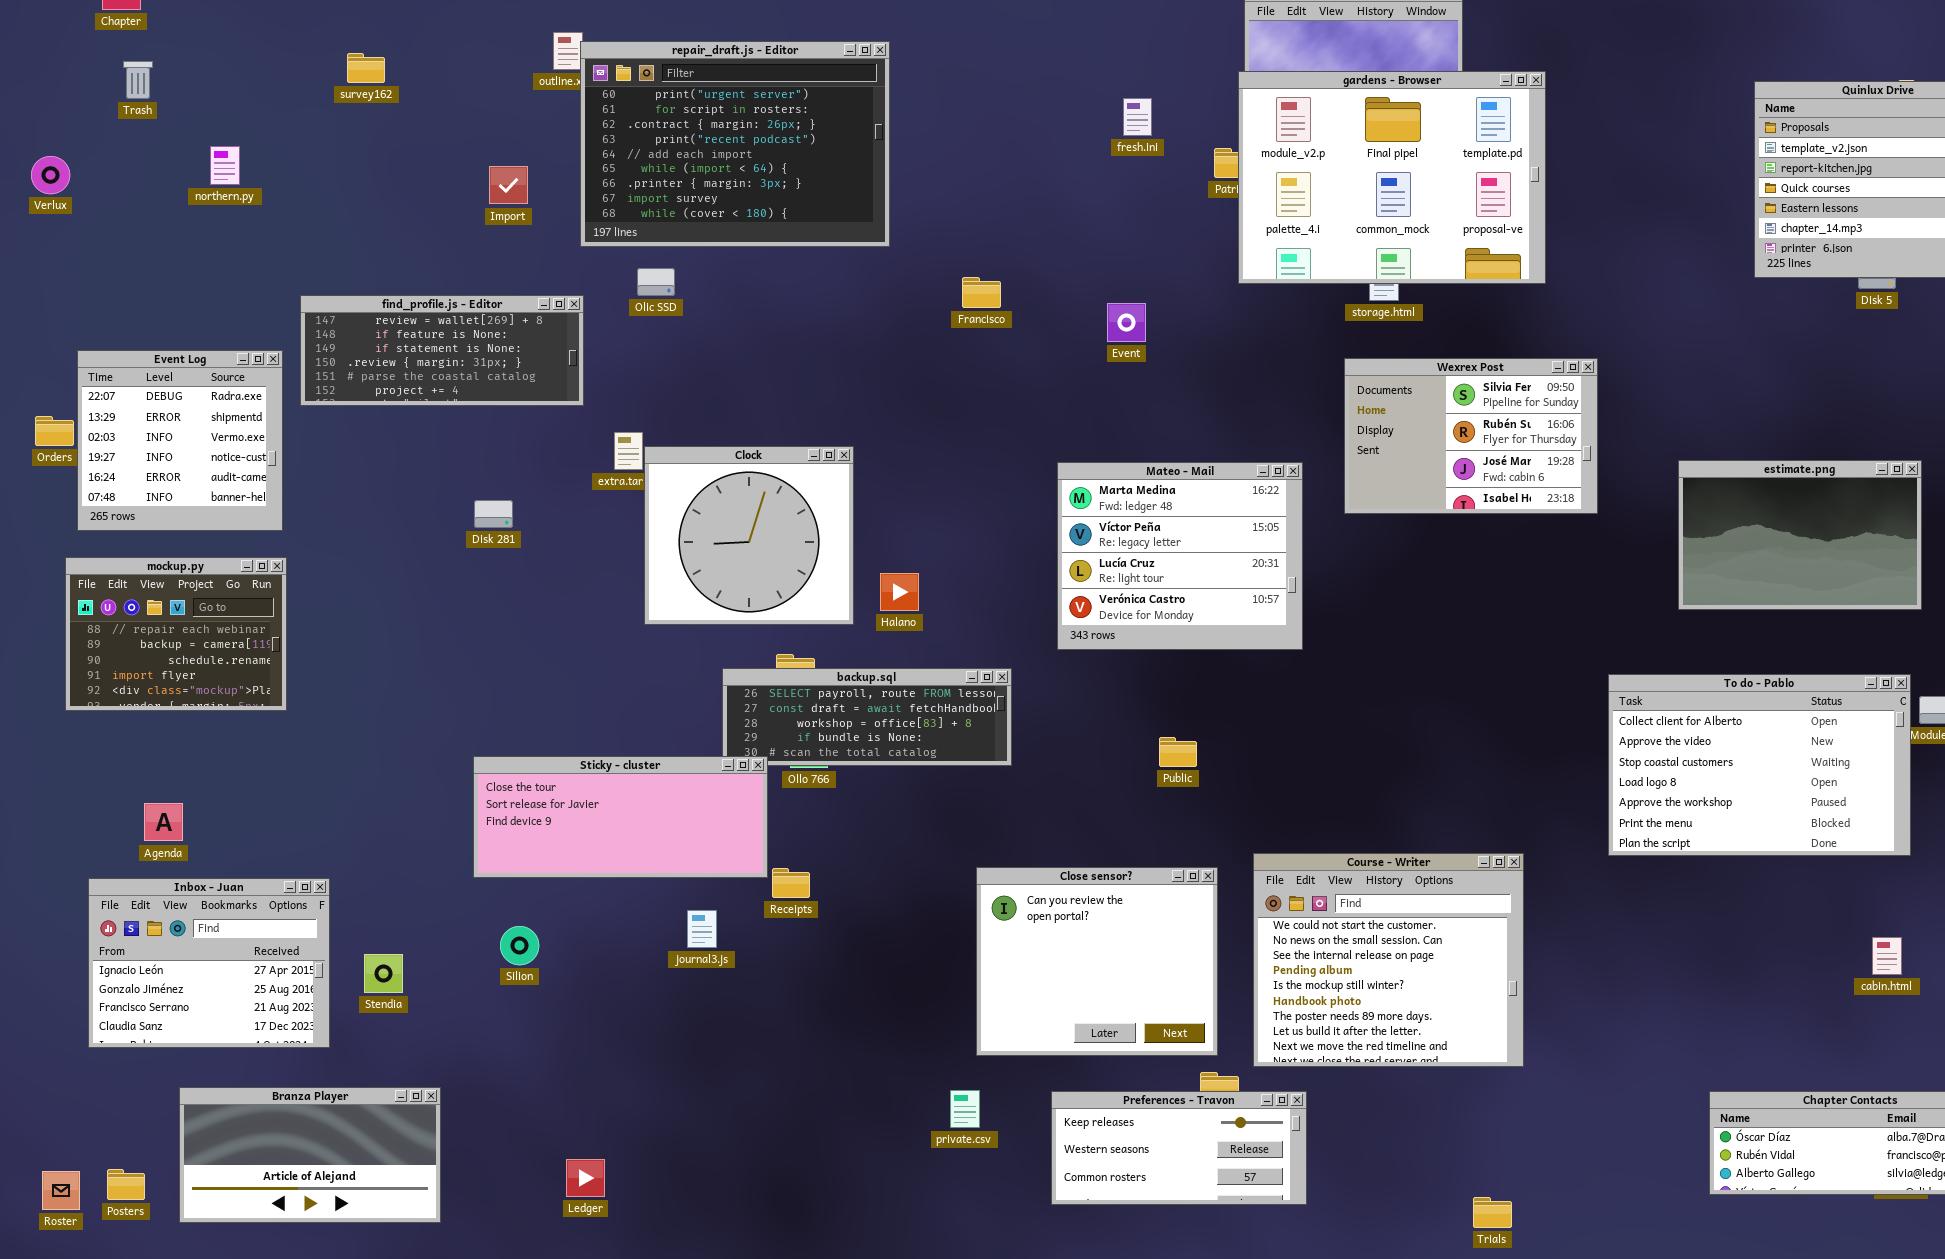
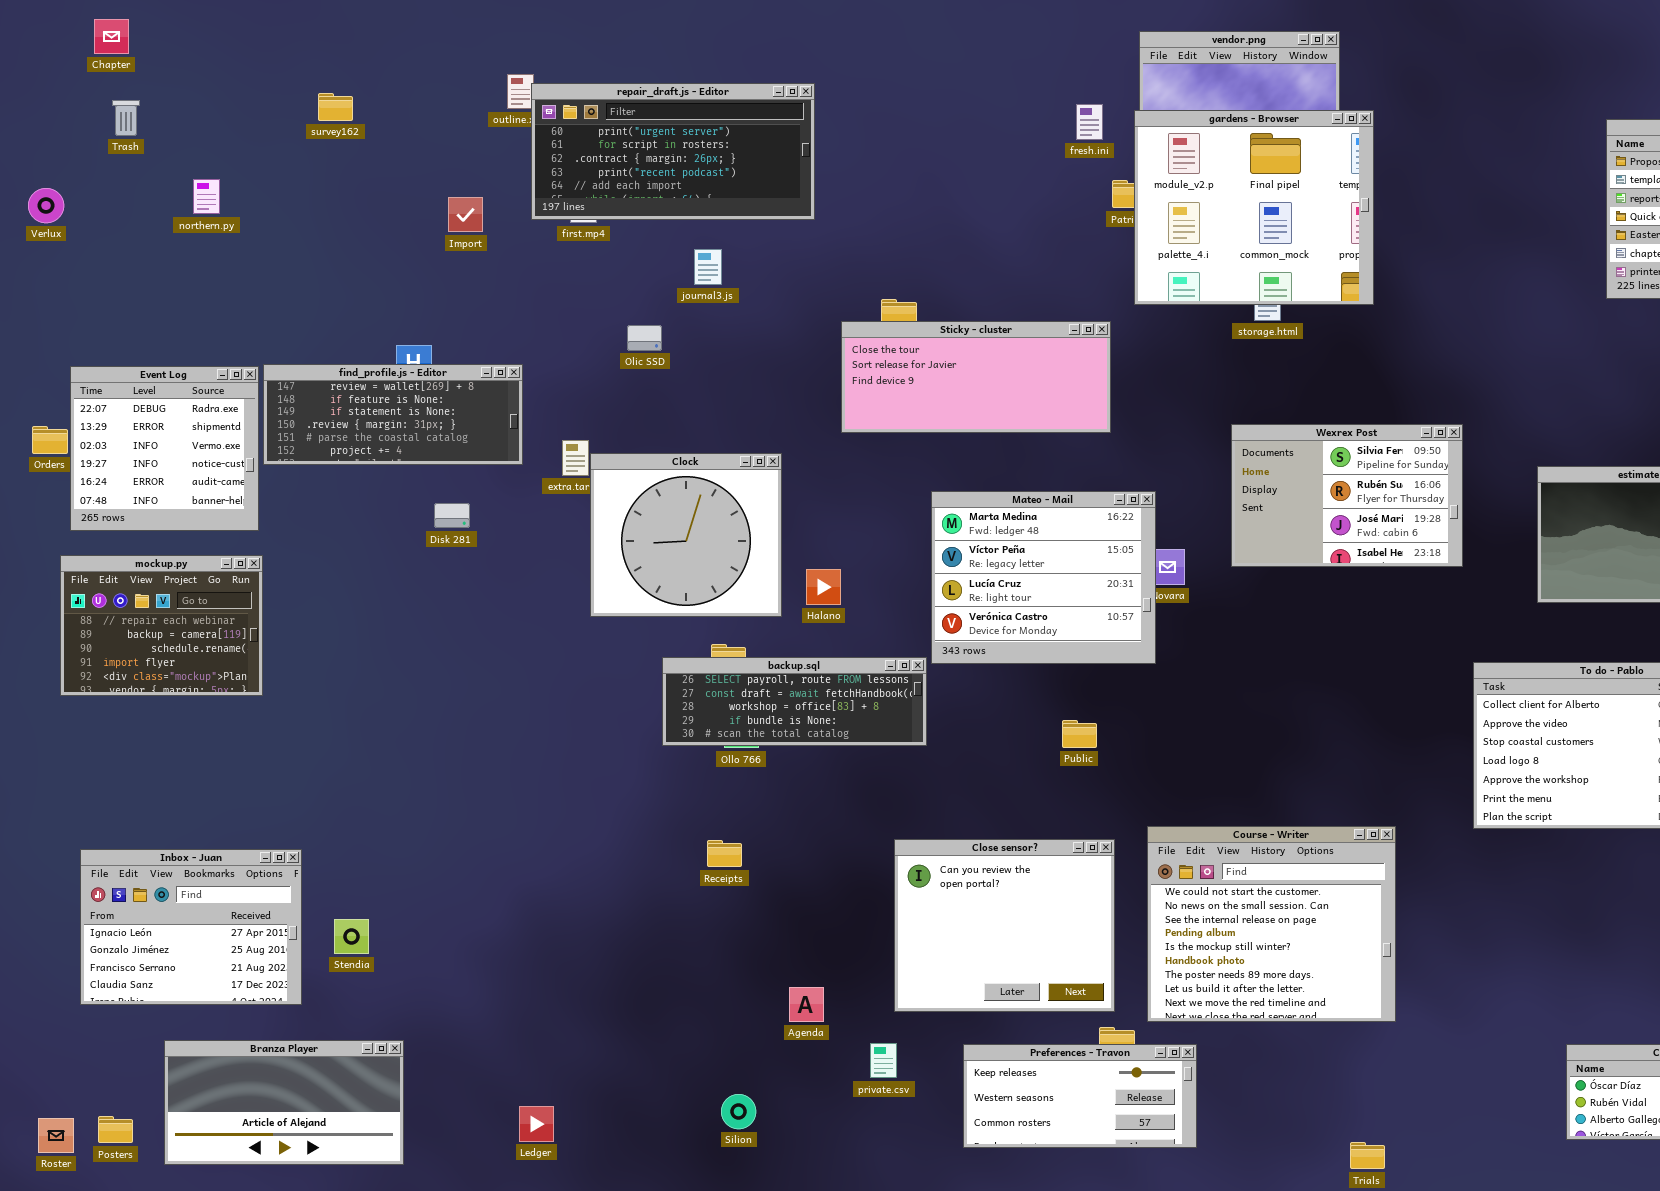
repair_draft.js - Editor: [580,41,890,247] -> [531,83,815,220], resized
gardens - Browser: [1238,71,1546,284] -> [1134,110,1374,305], resized
fresh.ini: [1123,98,1152,136] -> [1076,104,1103,140], moved
Olic SSD: [637,268,675,296] -> [627,325,662,351], moved
find_profile.js - Editor: [300,295,584,406] -> [263,364,523,465], moved
Wexrex Post: [1344,358,1598,514] -> [1231,424,1463,567], moved
Mateo - Mail: [1057,462,1303,650] -> [931,491,1156,664], moved
Sticky - cluster: [473,756,768,878] -> [841,321,1111,433], moved
Agenda: [144,803,183,841] -> [789,987,824,1022], moved
journal3.js: [687,910,717,948] -> [694,249,722,285], moved
Silion: [500,926,539,965] -> [721,1094,756,1129], moved

